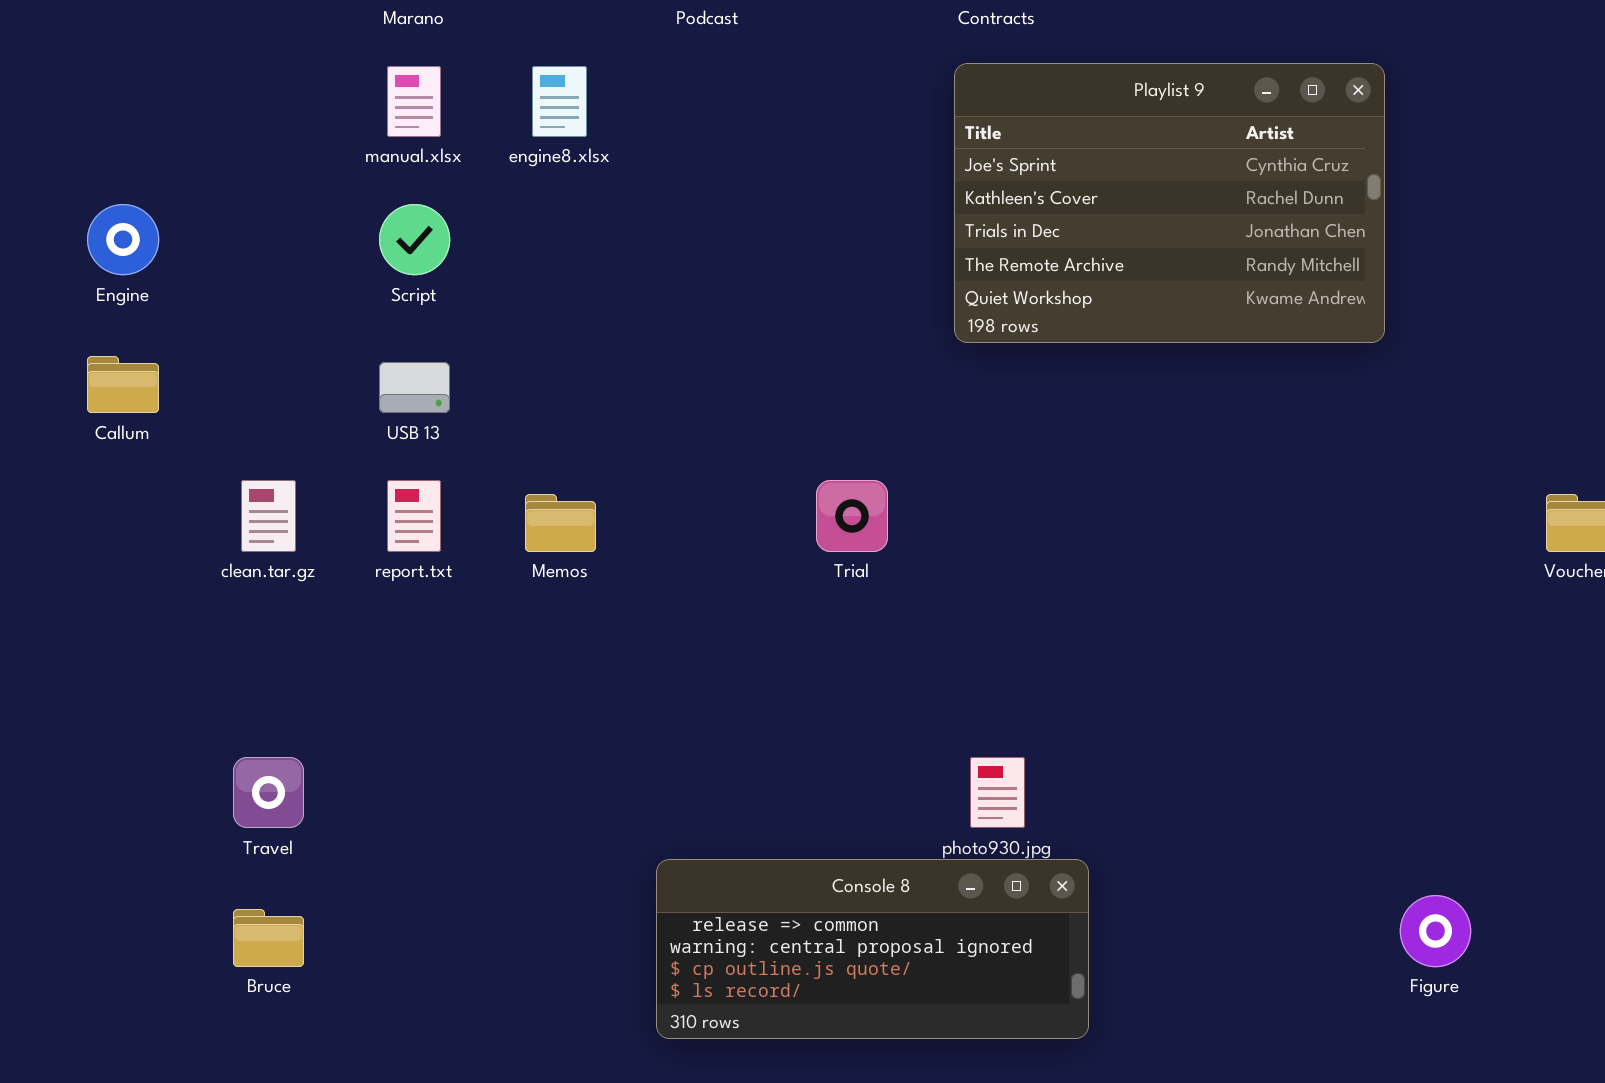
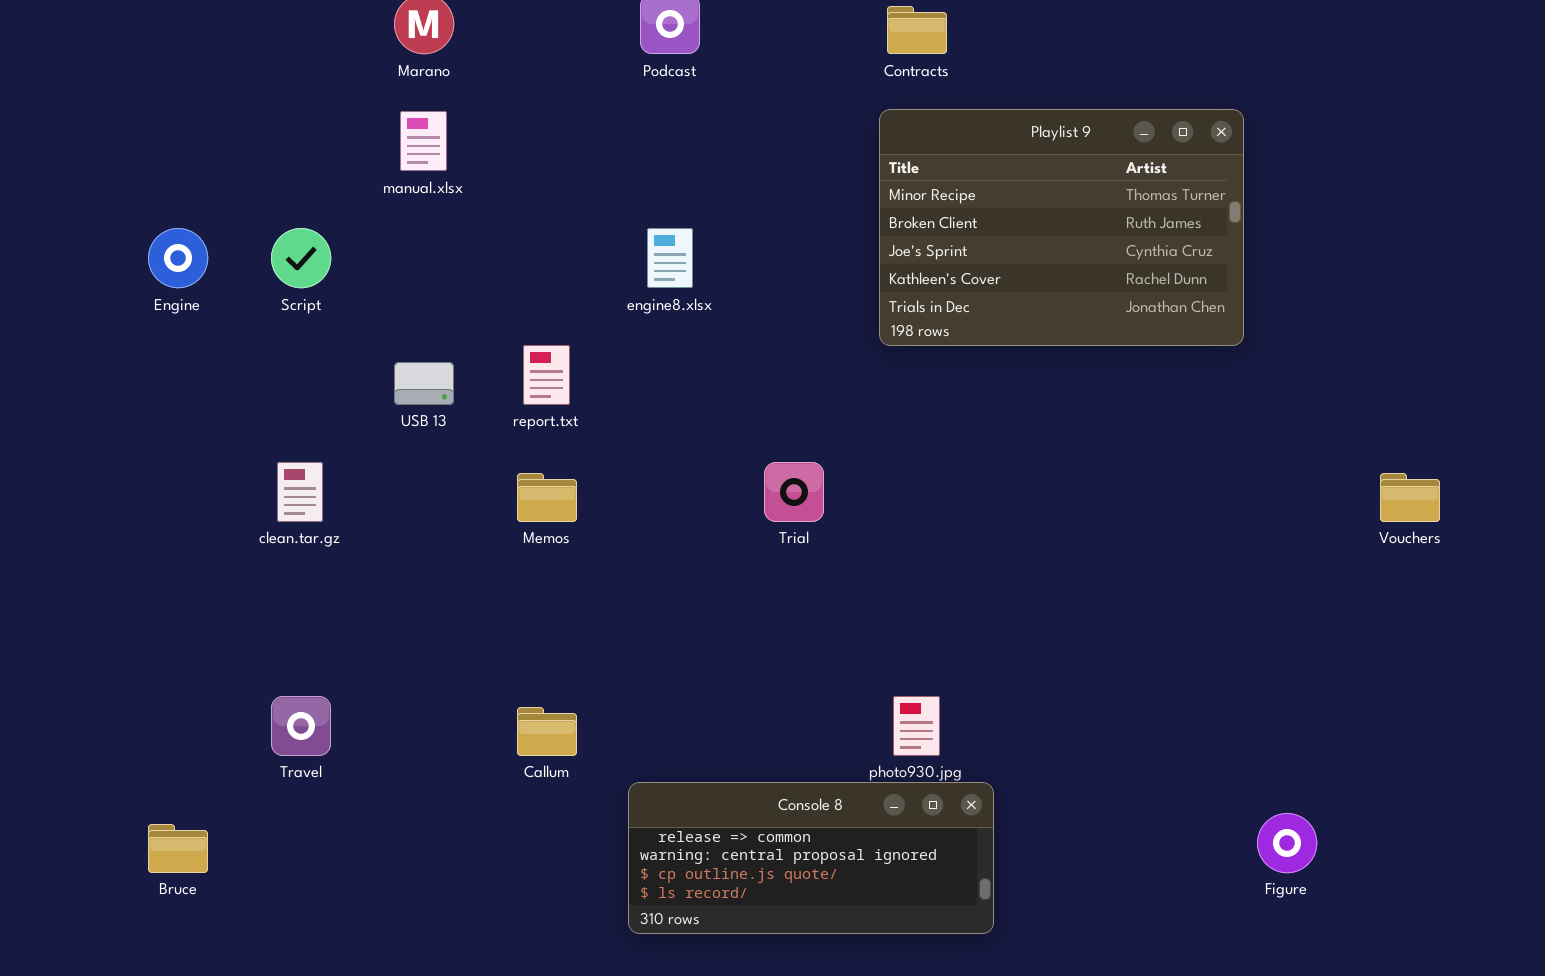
Playlist 9: [954,63,1385,343] -> [879,109,1244,346], scrolled up 2 rows
engine8.xlsx: [532,66,587,137] -> [647,228,693,288], moved
Script: [379,204,450,275] -> [271,228,331,288], moved
Callum: [87,356,159,413] -> [517,707,577,756], moved
report.txt: [387,480,441,552] -> [523,345,570,405], moved
Bruce: [233,909,304,967] -> [148,824,208,873], moved

